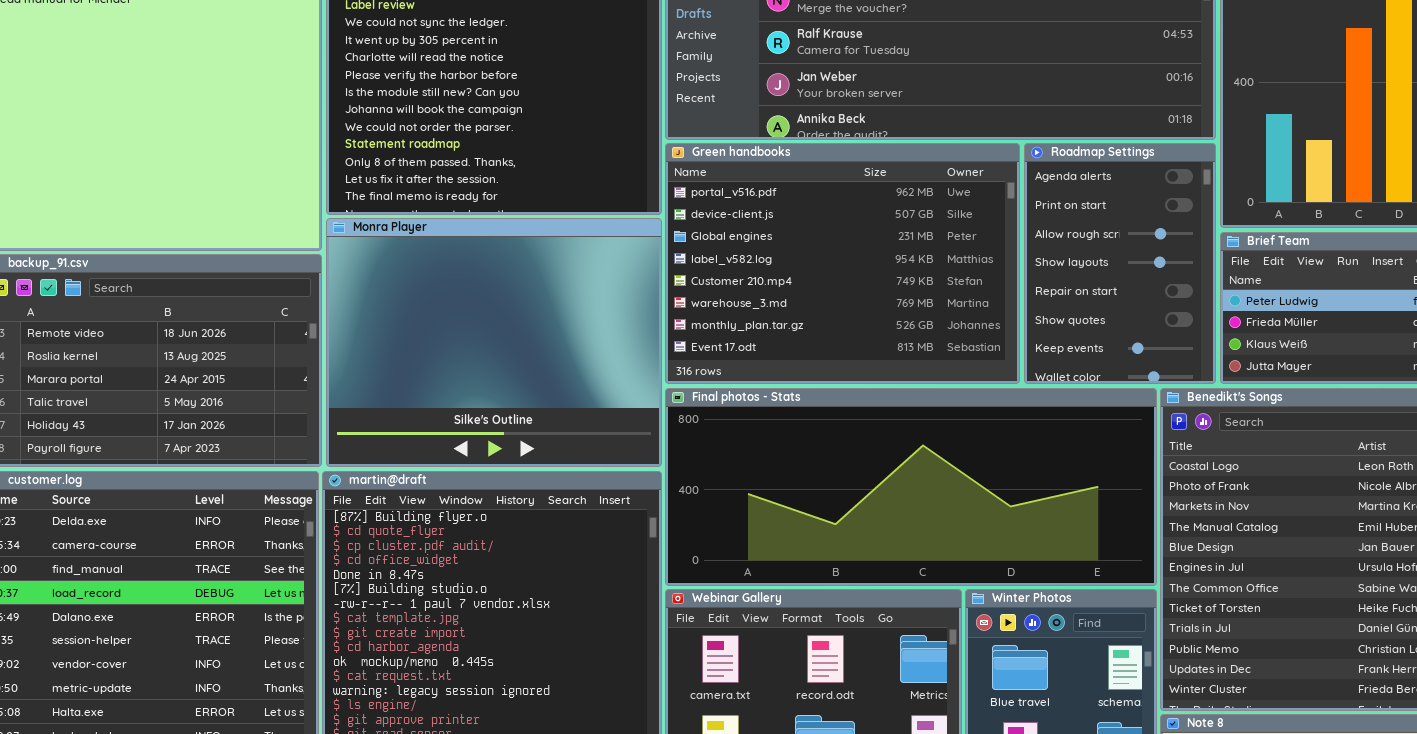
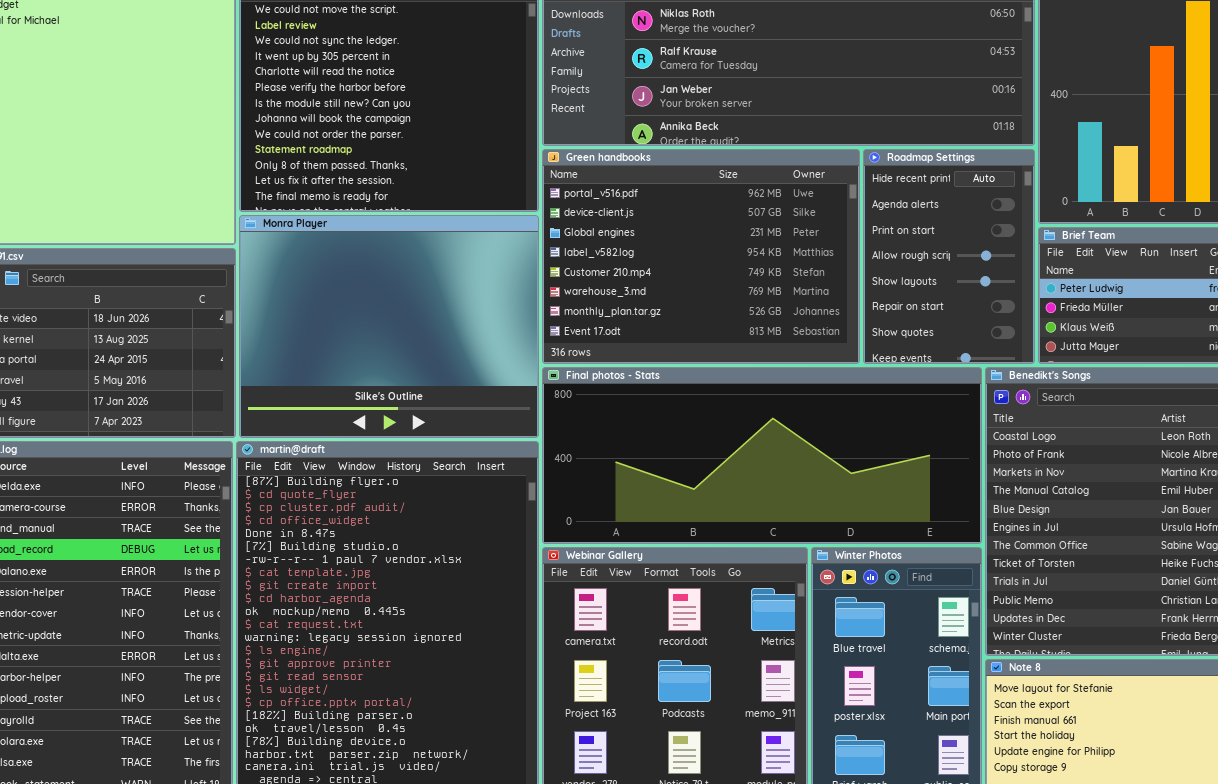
Roadmap Settings: [1024,143,1216,384] -> [863,149,1035,364], scrolled up 1 row

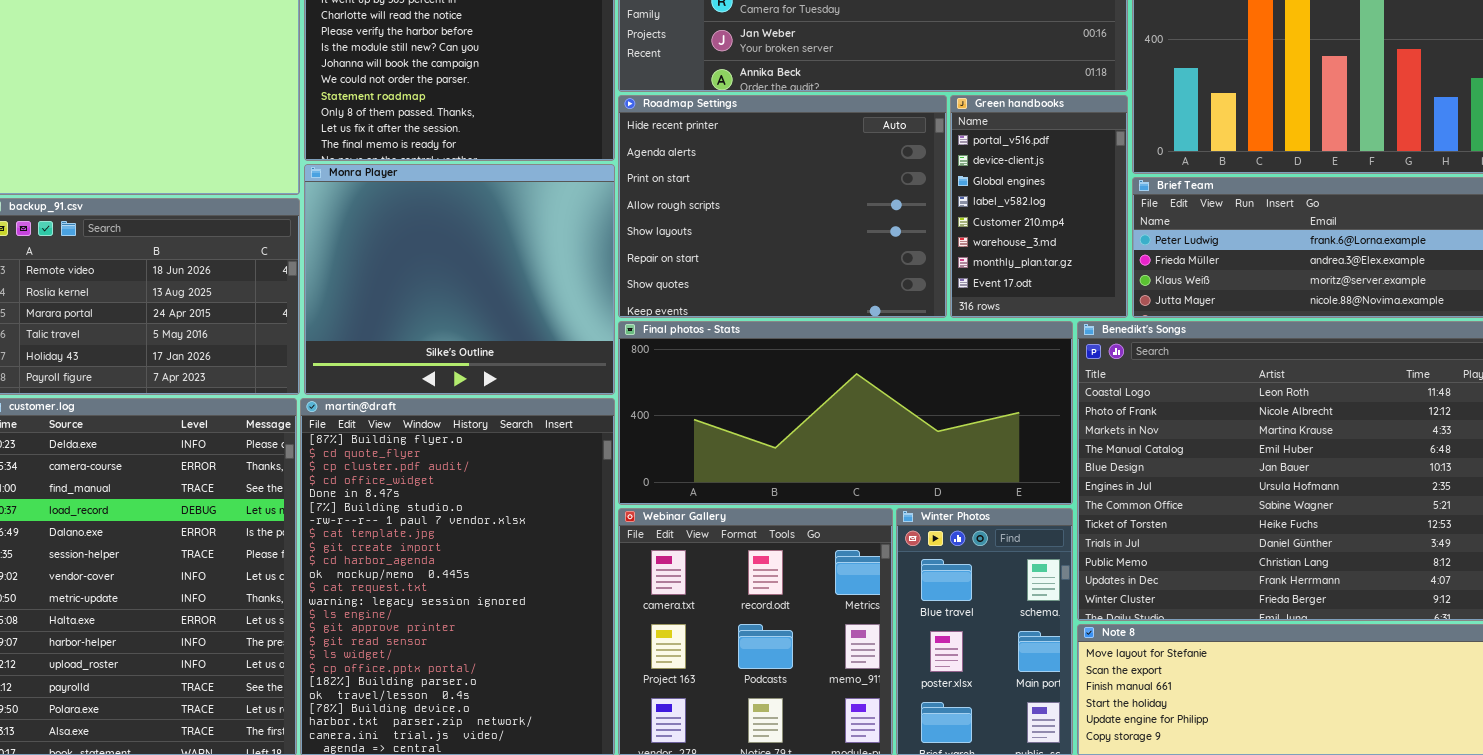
Green handbooks: [542,149,860,364] -> [950,95,1128,318], moved, resized
Roadmap Settings: [863,149,1035,364] -> [618,95,947,318], moved, resized

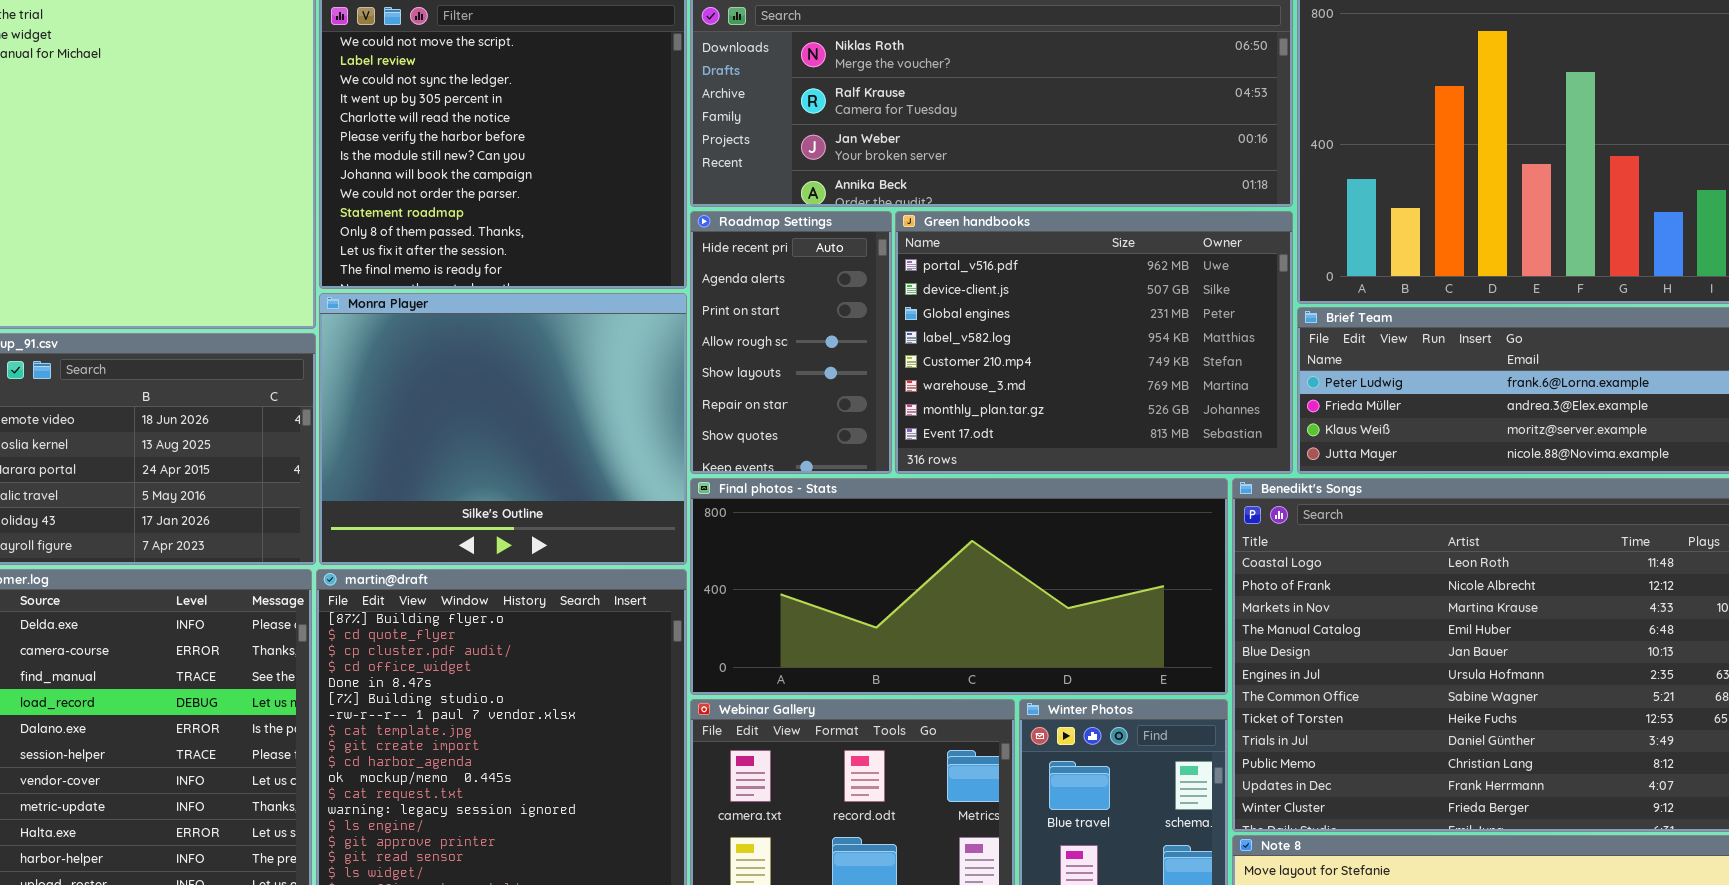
Roadmap Settings: [618,95,947,318] -> [690,211,892,474], resized
Green handbooks: [950,95,1128,318] -> [895,211,1293,474], resized

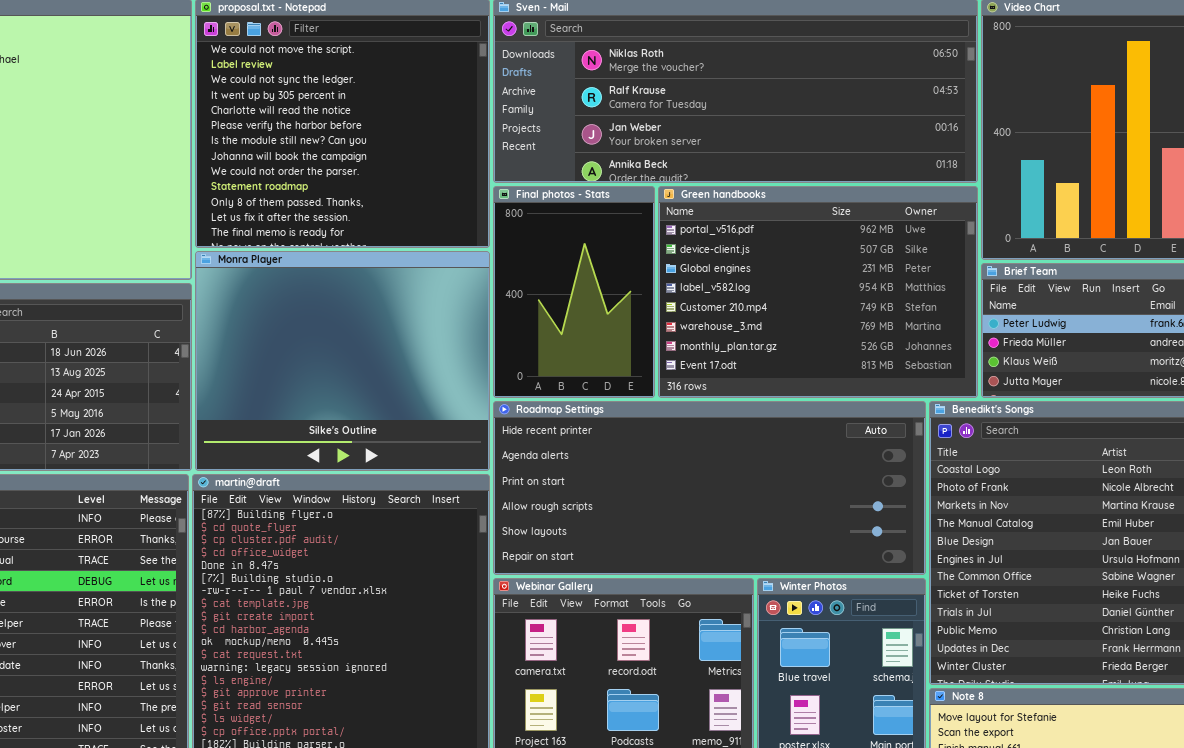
Roadmap Settings: [690,211,892,474] -> [493,401,926,575], moved, resized
Final photos - Stats: [690,478,1228,695] -> [493,186,655,398], moved, resized

